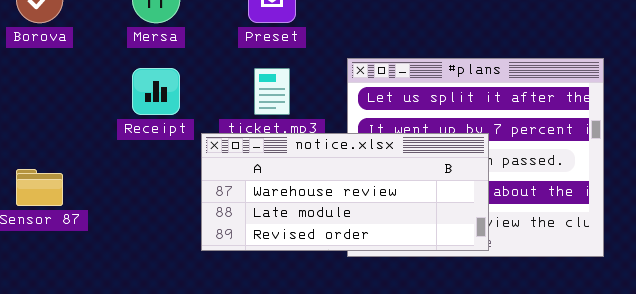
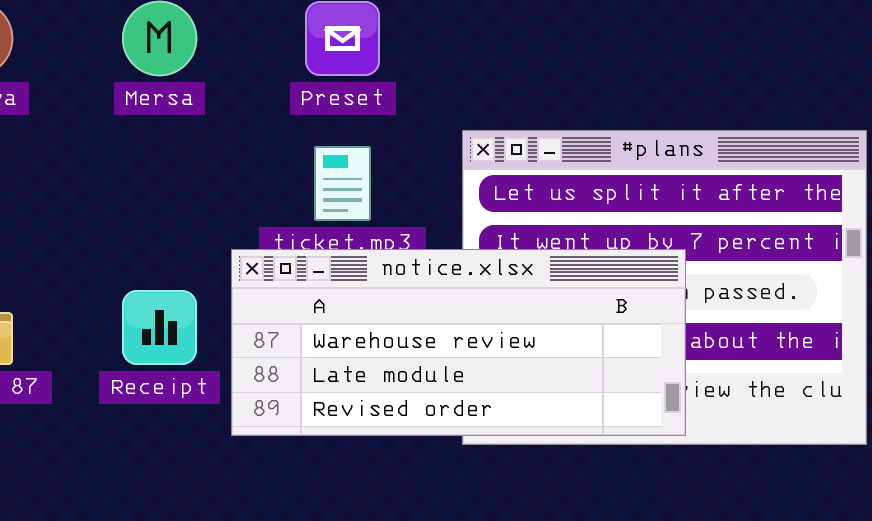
Receipt: [132,68,180,115] -> [122,290,197,365], moved

